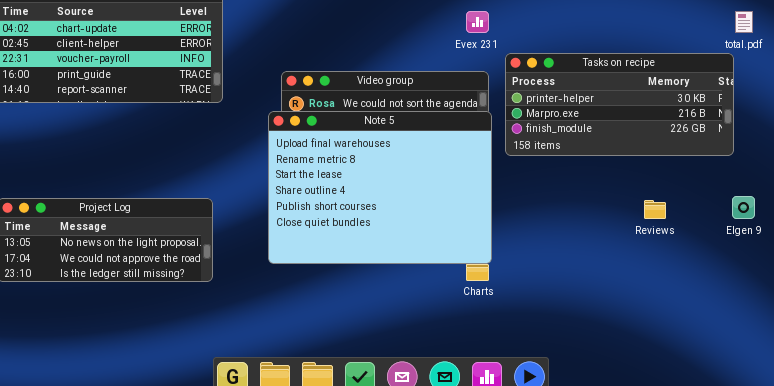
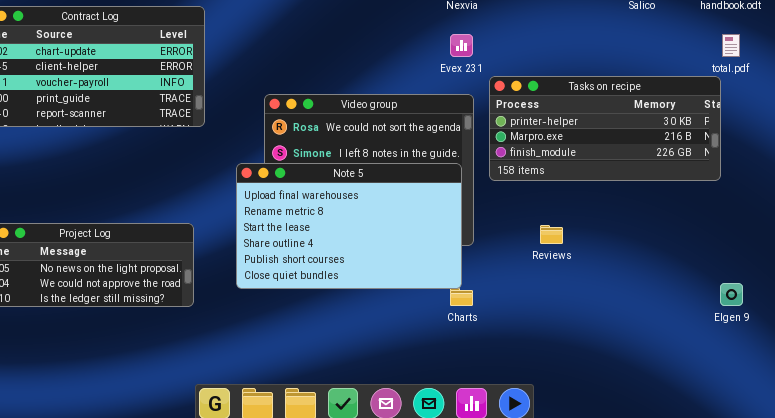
Note 5: [268,111,492,264] -> [236,163,462,289], moved, resized
Elgen 9: [732,196,755,219] -> [720,283,743,306], moved
Reviews: [644,200,666,219] -> [540,225,563,244], moved

